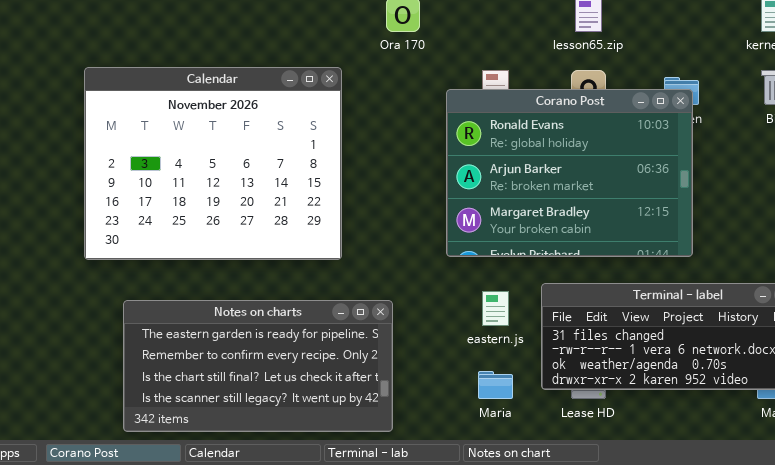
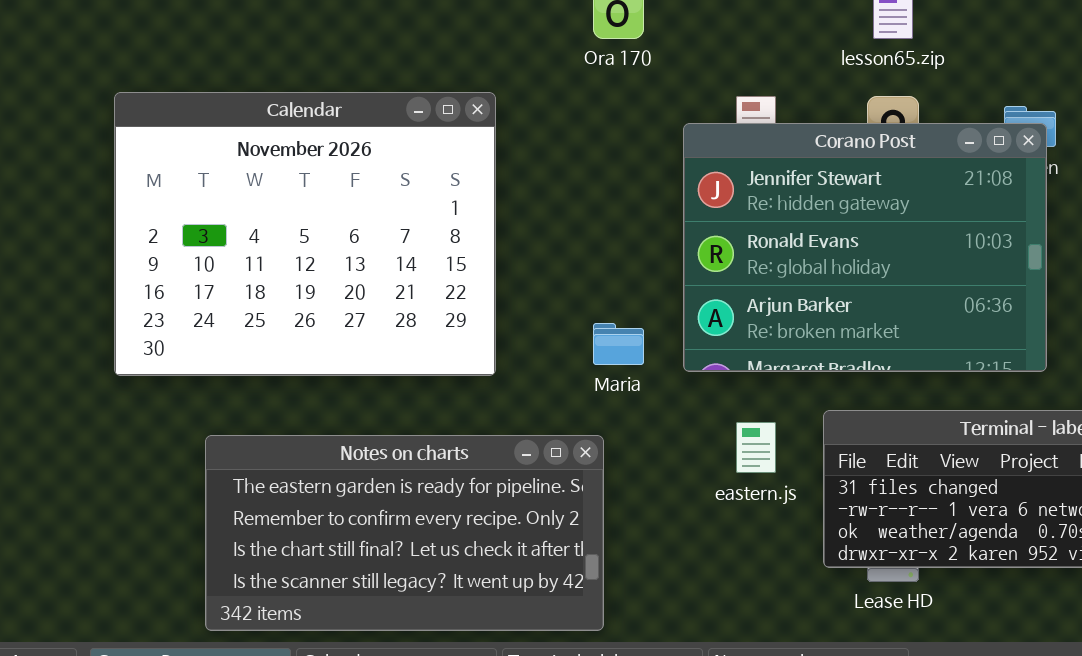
Calendar: [84,67,342,260] -> [114,92,496,376], moved
Corano Post: [446,89,693,257] -> [683,123,1047,372], scrolled up 1 row
Maria: [478,371,513,399] -> [593,323,644,365], moved

